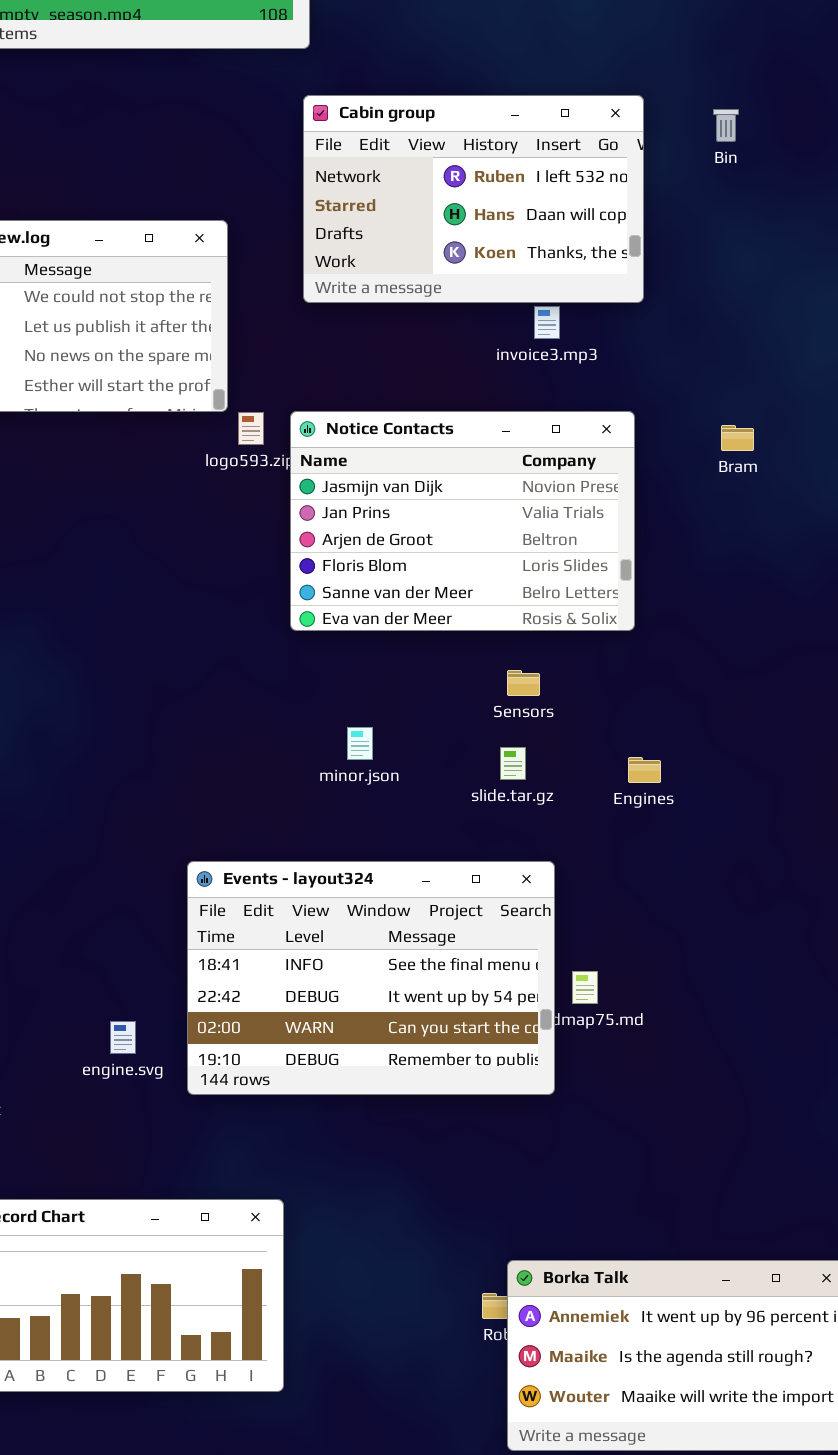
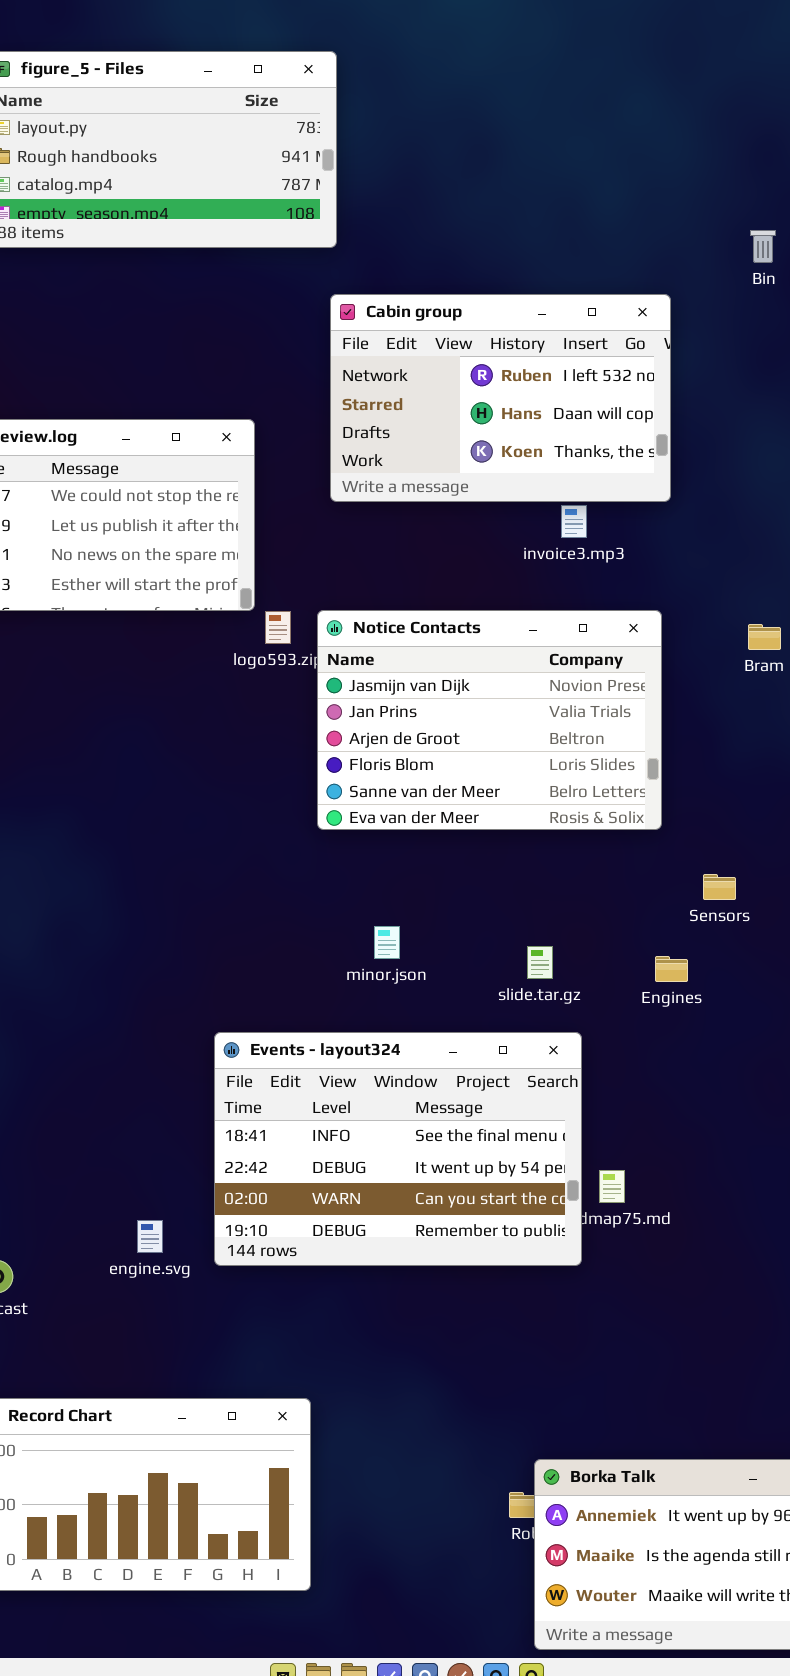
Bin: [713,109,739,142] -> [750,230,776,263], moved
Sensors: [507,670,540,696] -> [703,874,736,900], moved
Events - layout324: [187,861,555,1095] -> [214,1032,582,1266], moved

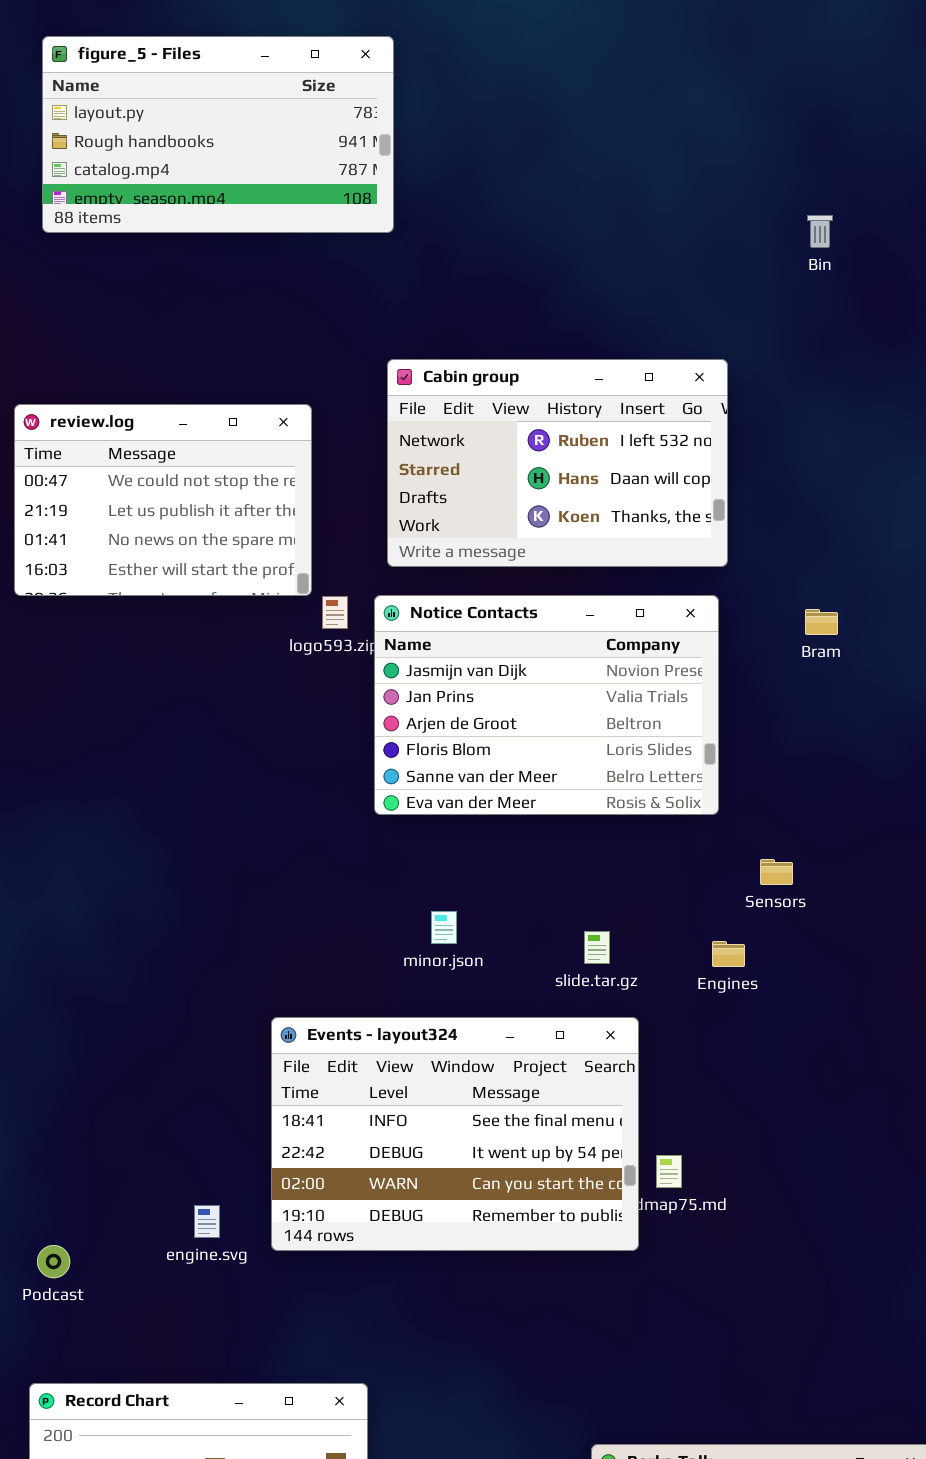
Cabin group: [330,294,671,502] -> [387,359,728,567], moved

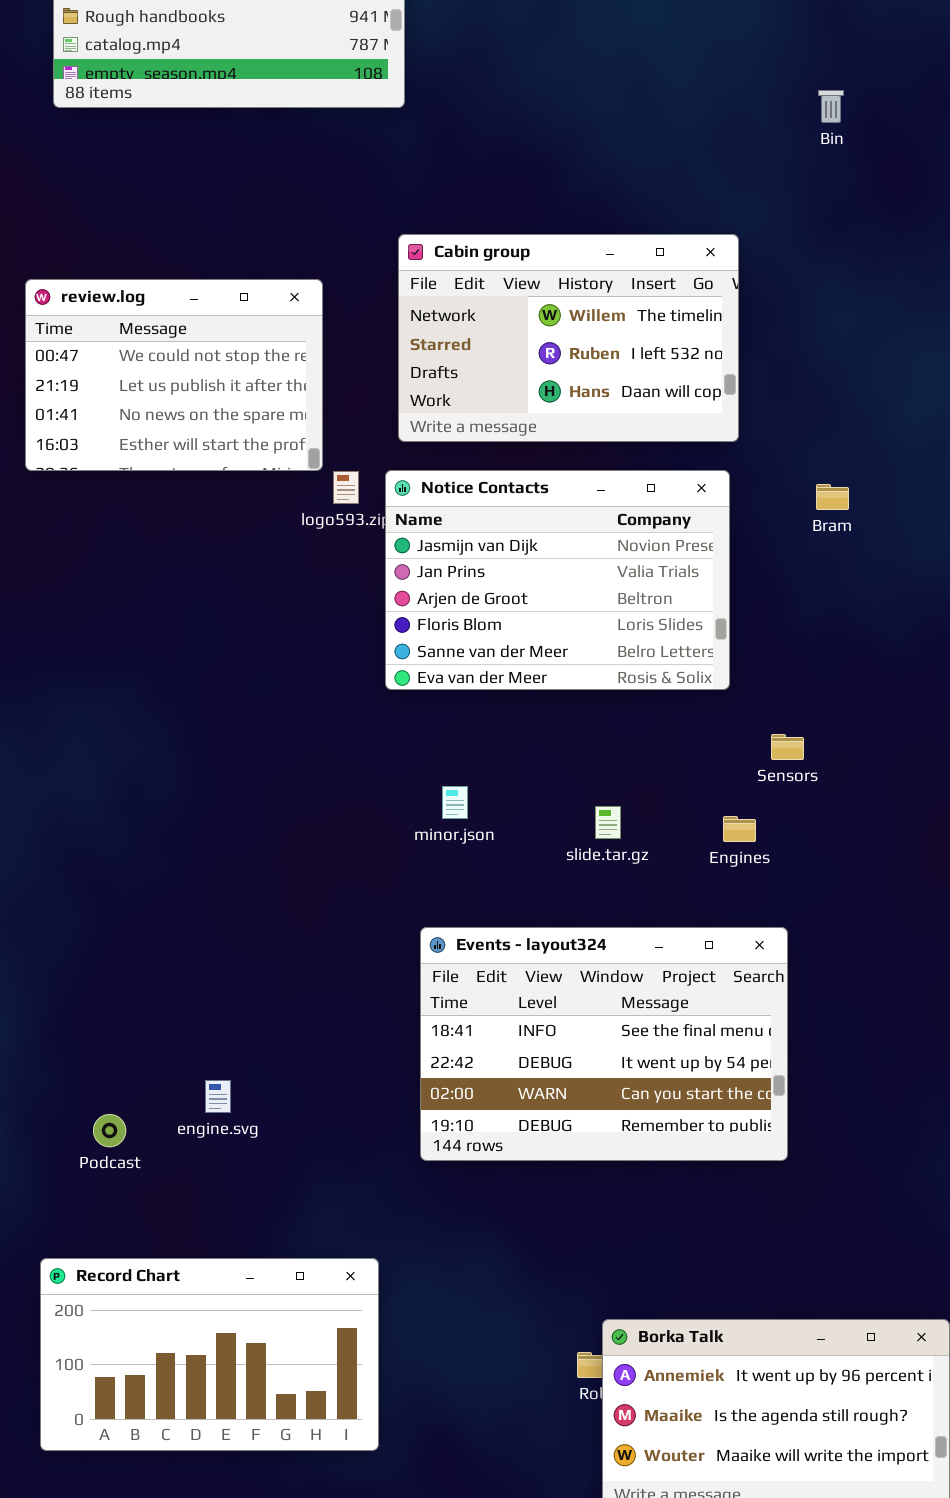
Cabin group: [387,359,728,567] -> [398,234,739,442], scrolled up 1 row
Events - layout324: [271,1017,639,1251] -> [420,927,788,1161], moved
Podcast: [37,1245,70,1278] -> [93,1114,126,1147], moved

